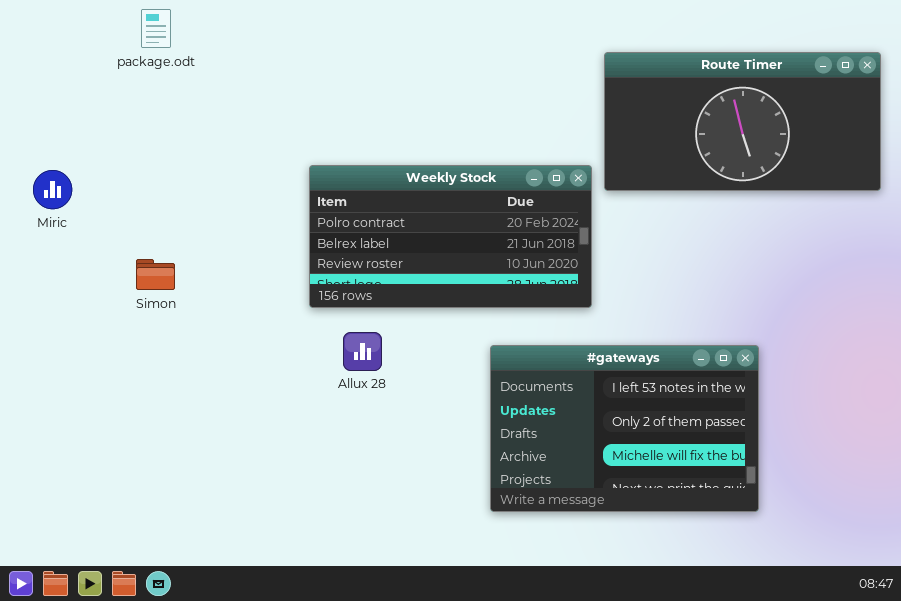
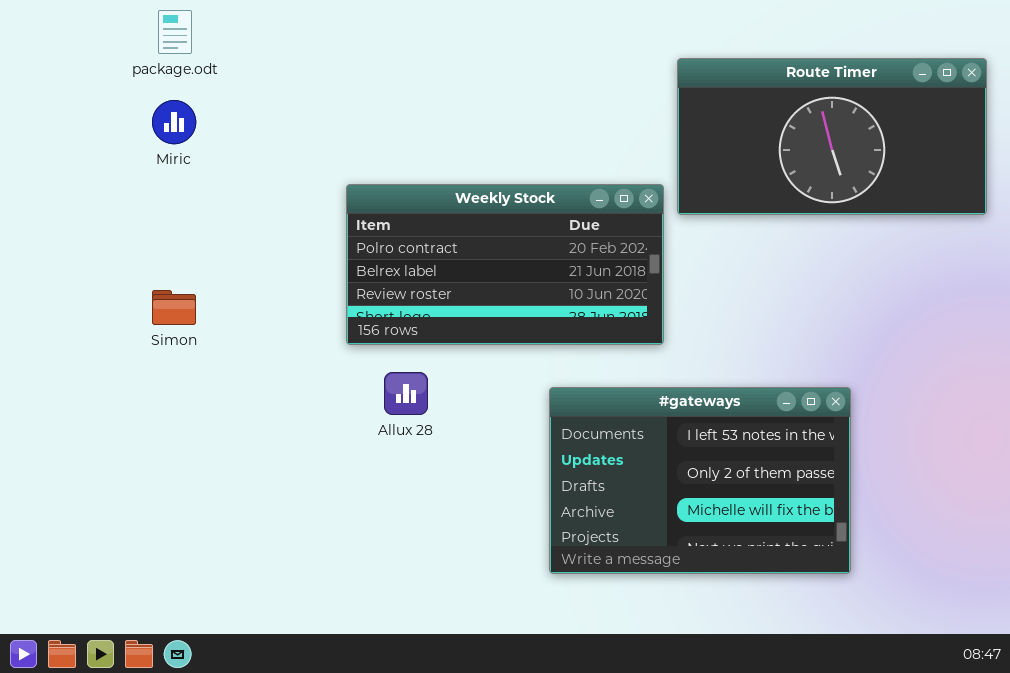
Miric: [33,170,72,209] -> [152,100,196,144], moved

